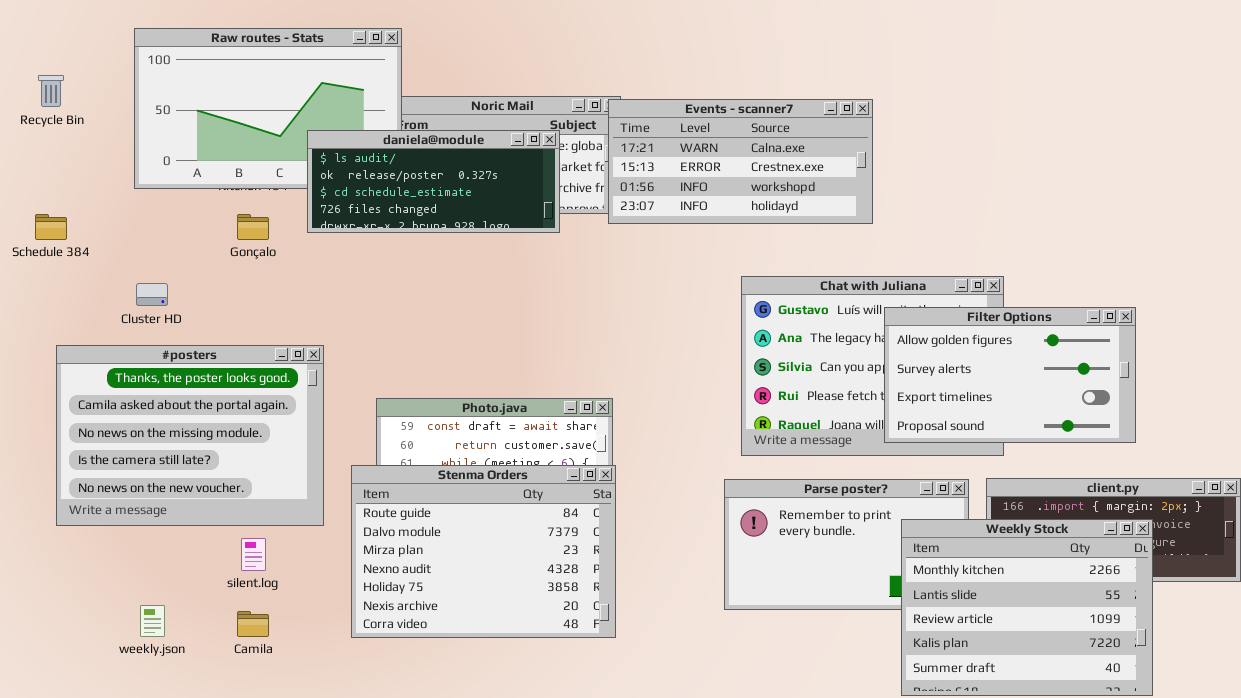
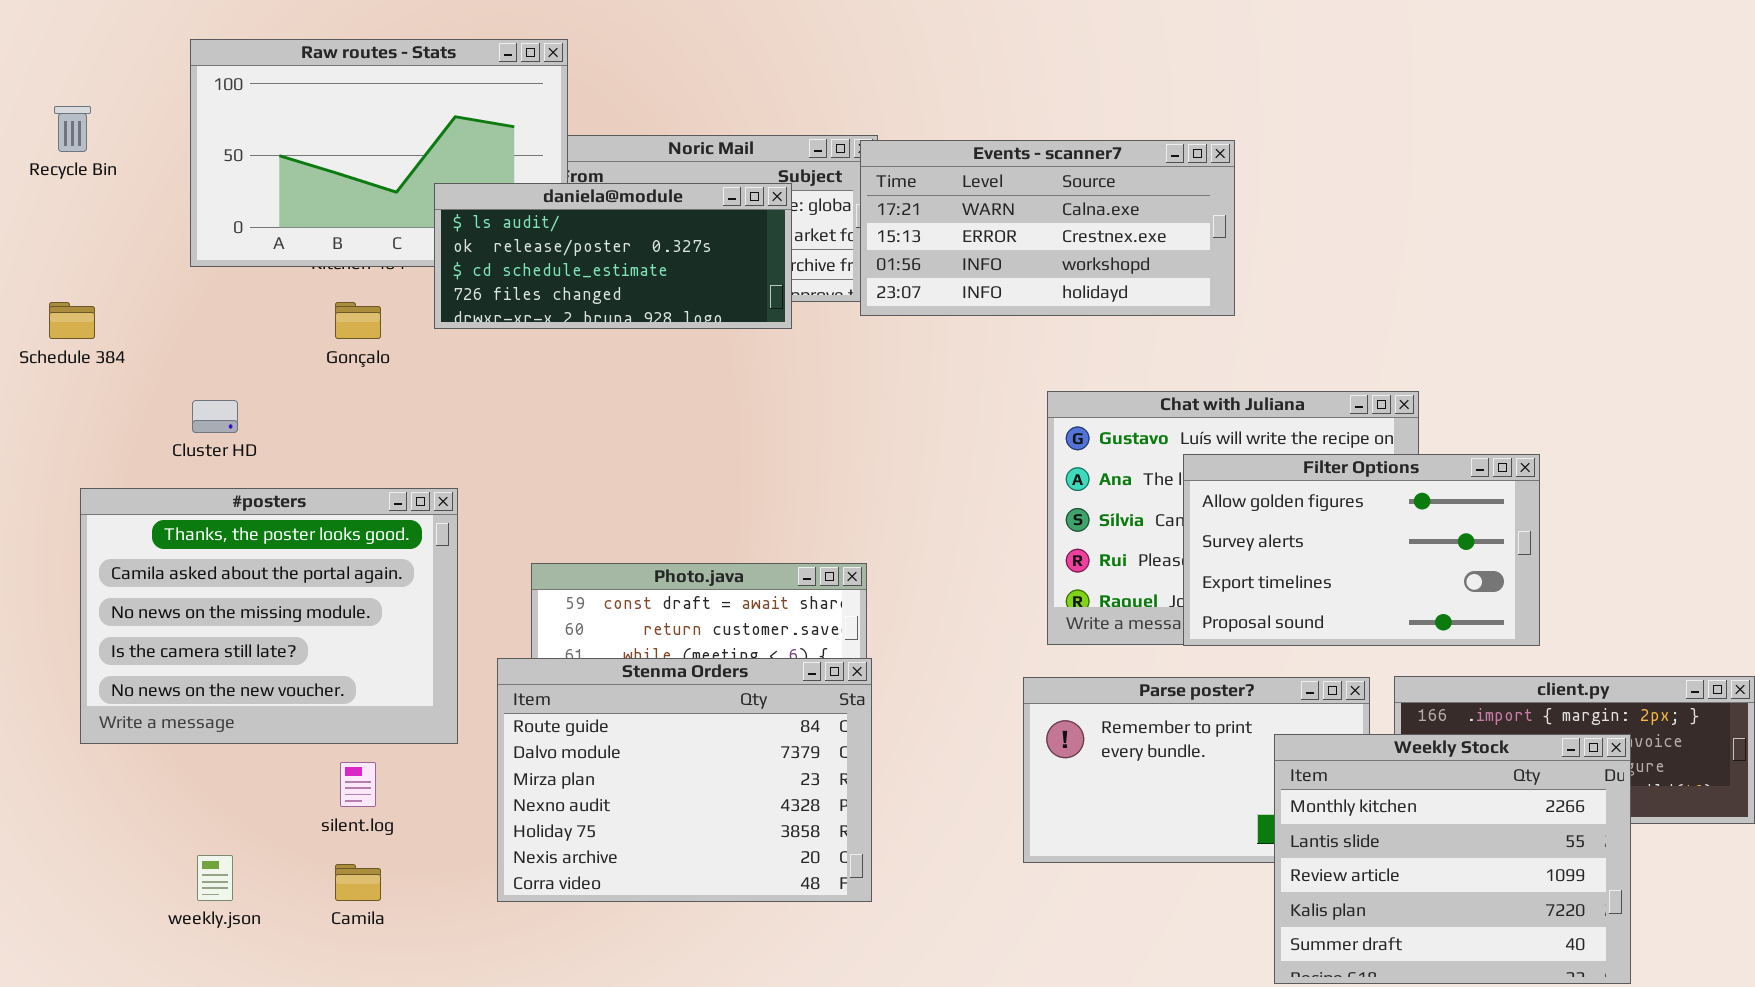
Filter Options: [884,307,1136,443] -> [1183,454,1540,646], moved

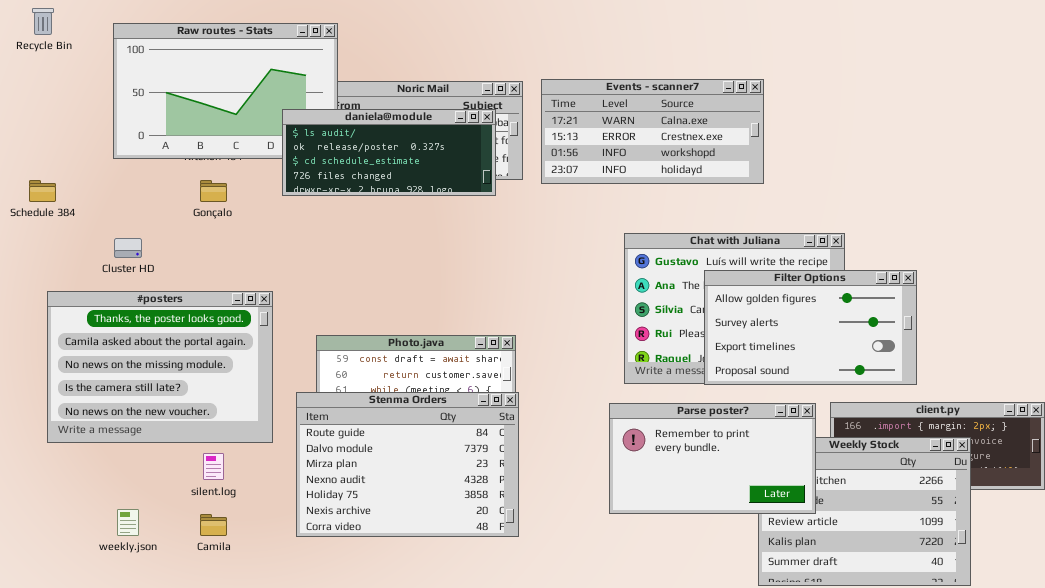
Recycle Bin: [54,106,91,152] -> [32,8,54,35], moved
Events - scanner7: [860,140,1235,316] -> [541,79,764,184], moved
daniela@module: [434,183,792,329] -> [282,109,496,196], moved
Parse poster?: [1023,677,1370,863] -> [609,403,816,514], raised

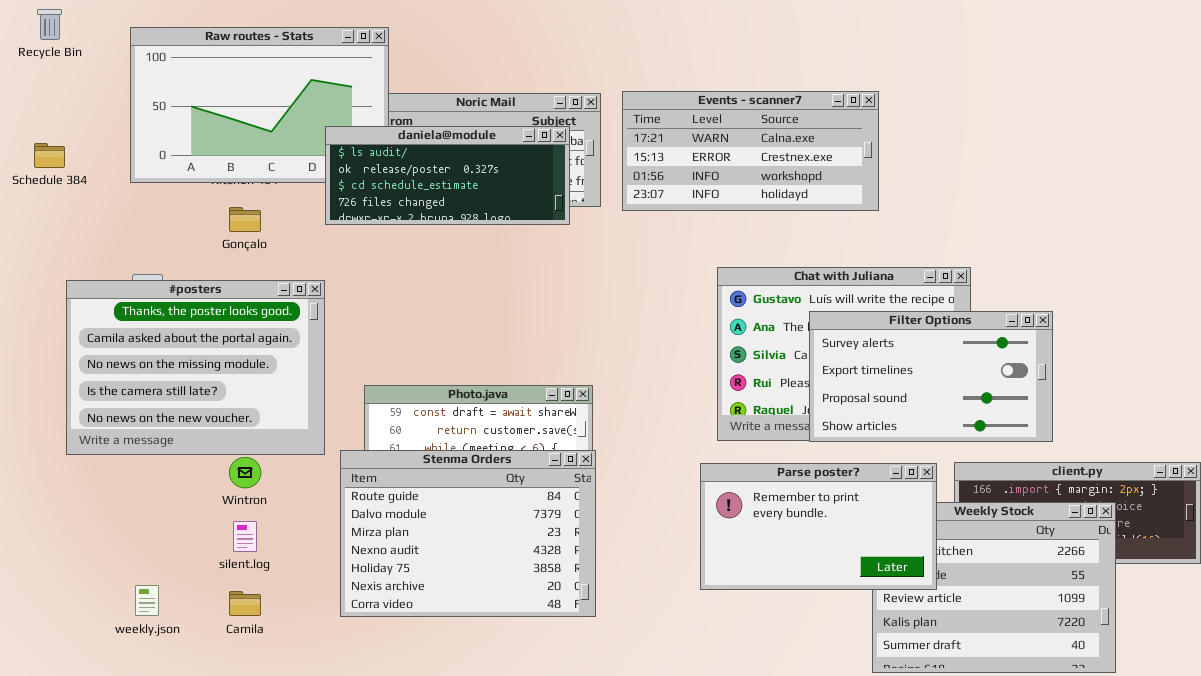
Schedule 384: [29,180,56,202] -> [34,143,65,168], moved
Filter Options: [704,270,917,385] -> [809,311,1053,442], scrolled down 1 row
#posters: [47,291,273,443] -> [66,280,325,455], moved

